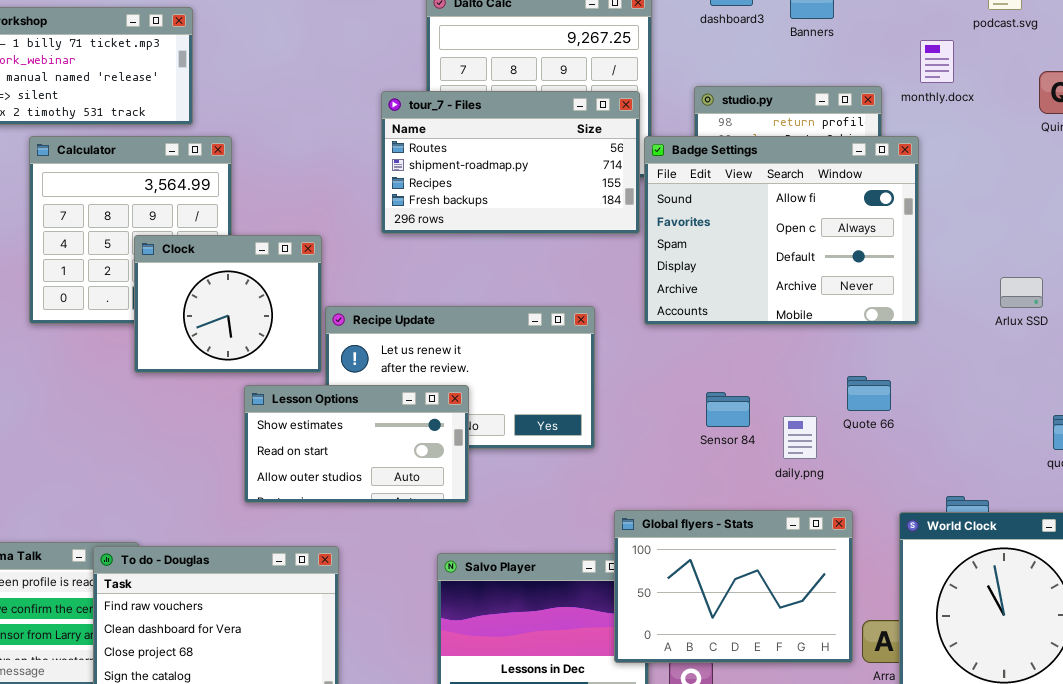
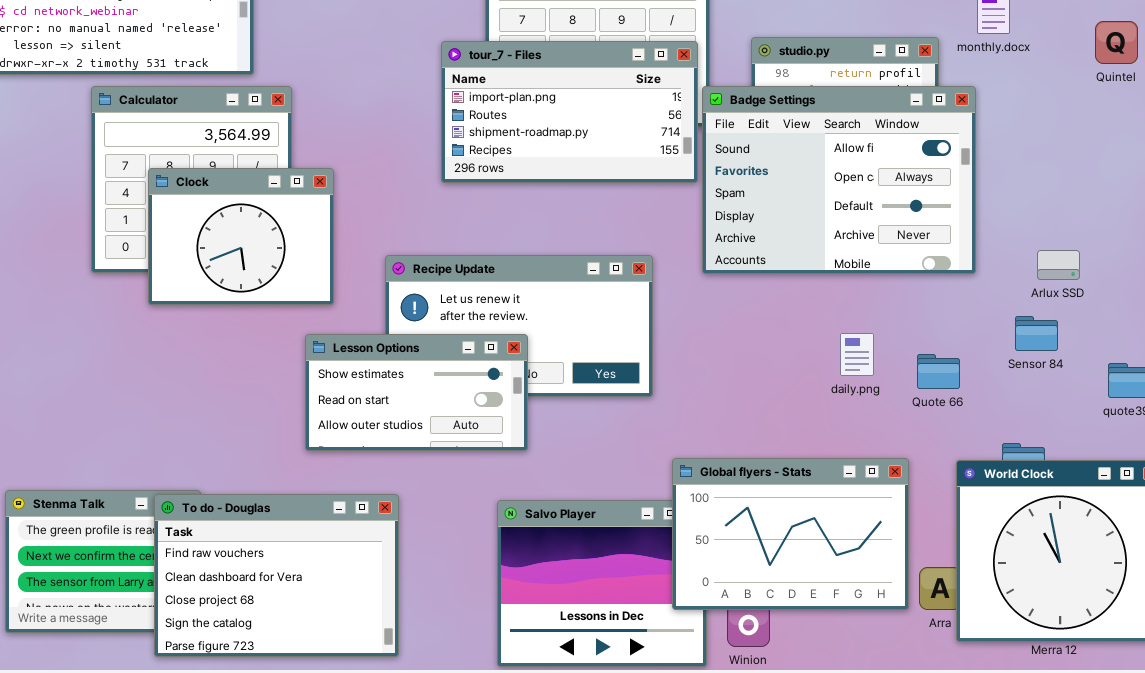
tour_7 - Files: [381,91,640,234] -> [441,41,698,183], scrolled up 1 row
Clock: [134,235,322,373] -> [148,168,334,305], moved
Arlux SSD: [1000,277,1043,308] -> [1037,250,1080,280], moved
Quote 66: [847,376,891,411] -> [917,354,960,389], moved
Sensor 84: [706,392,750,427] -> [1015,316,1058,351], moved
daily.png: [783,416,817,459] -> [840,333,874,376], moved

